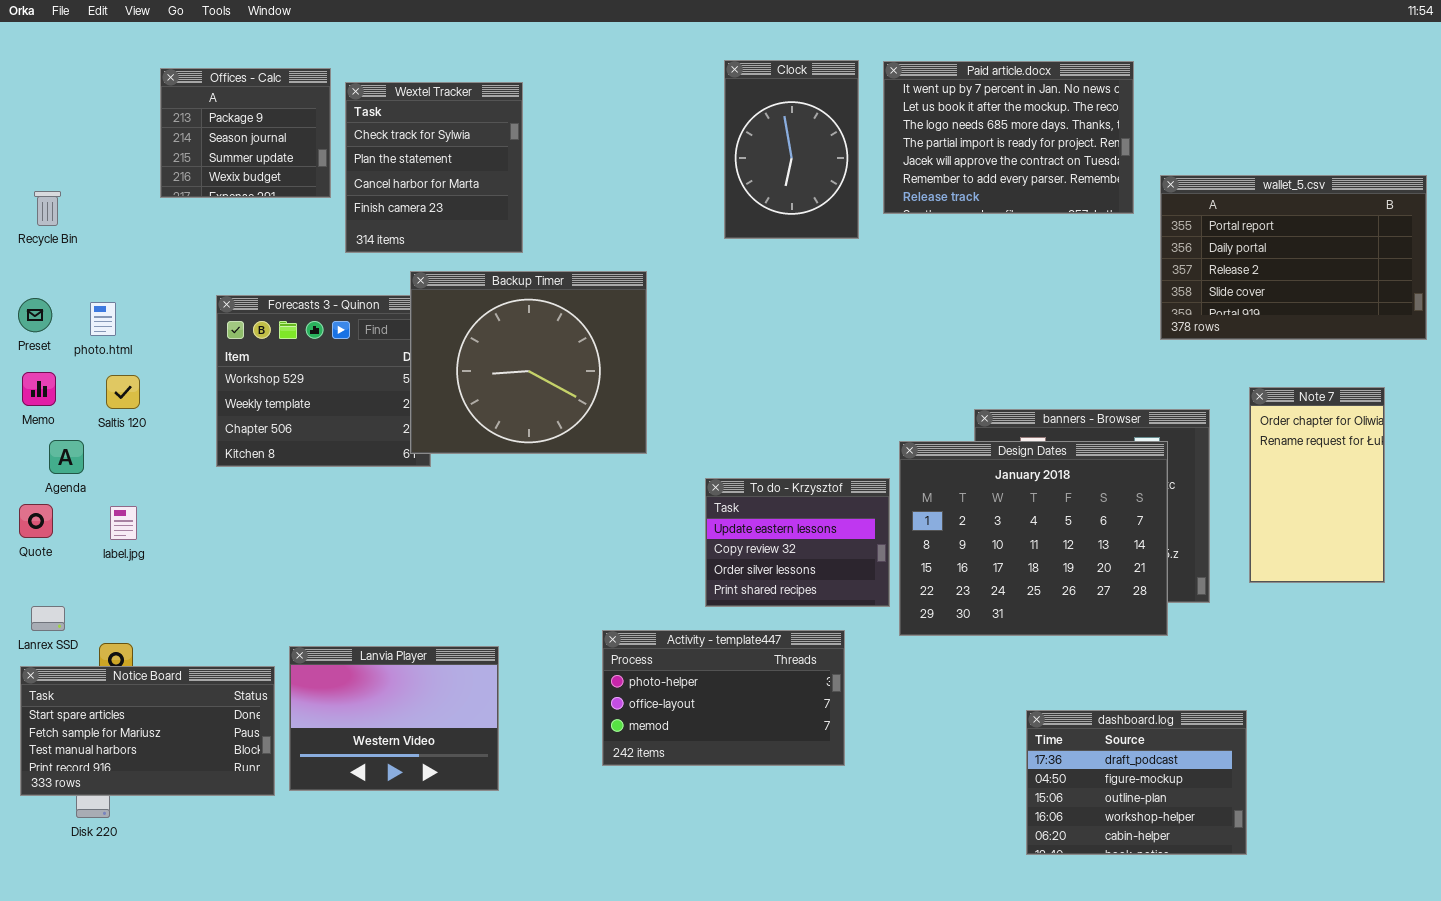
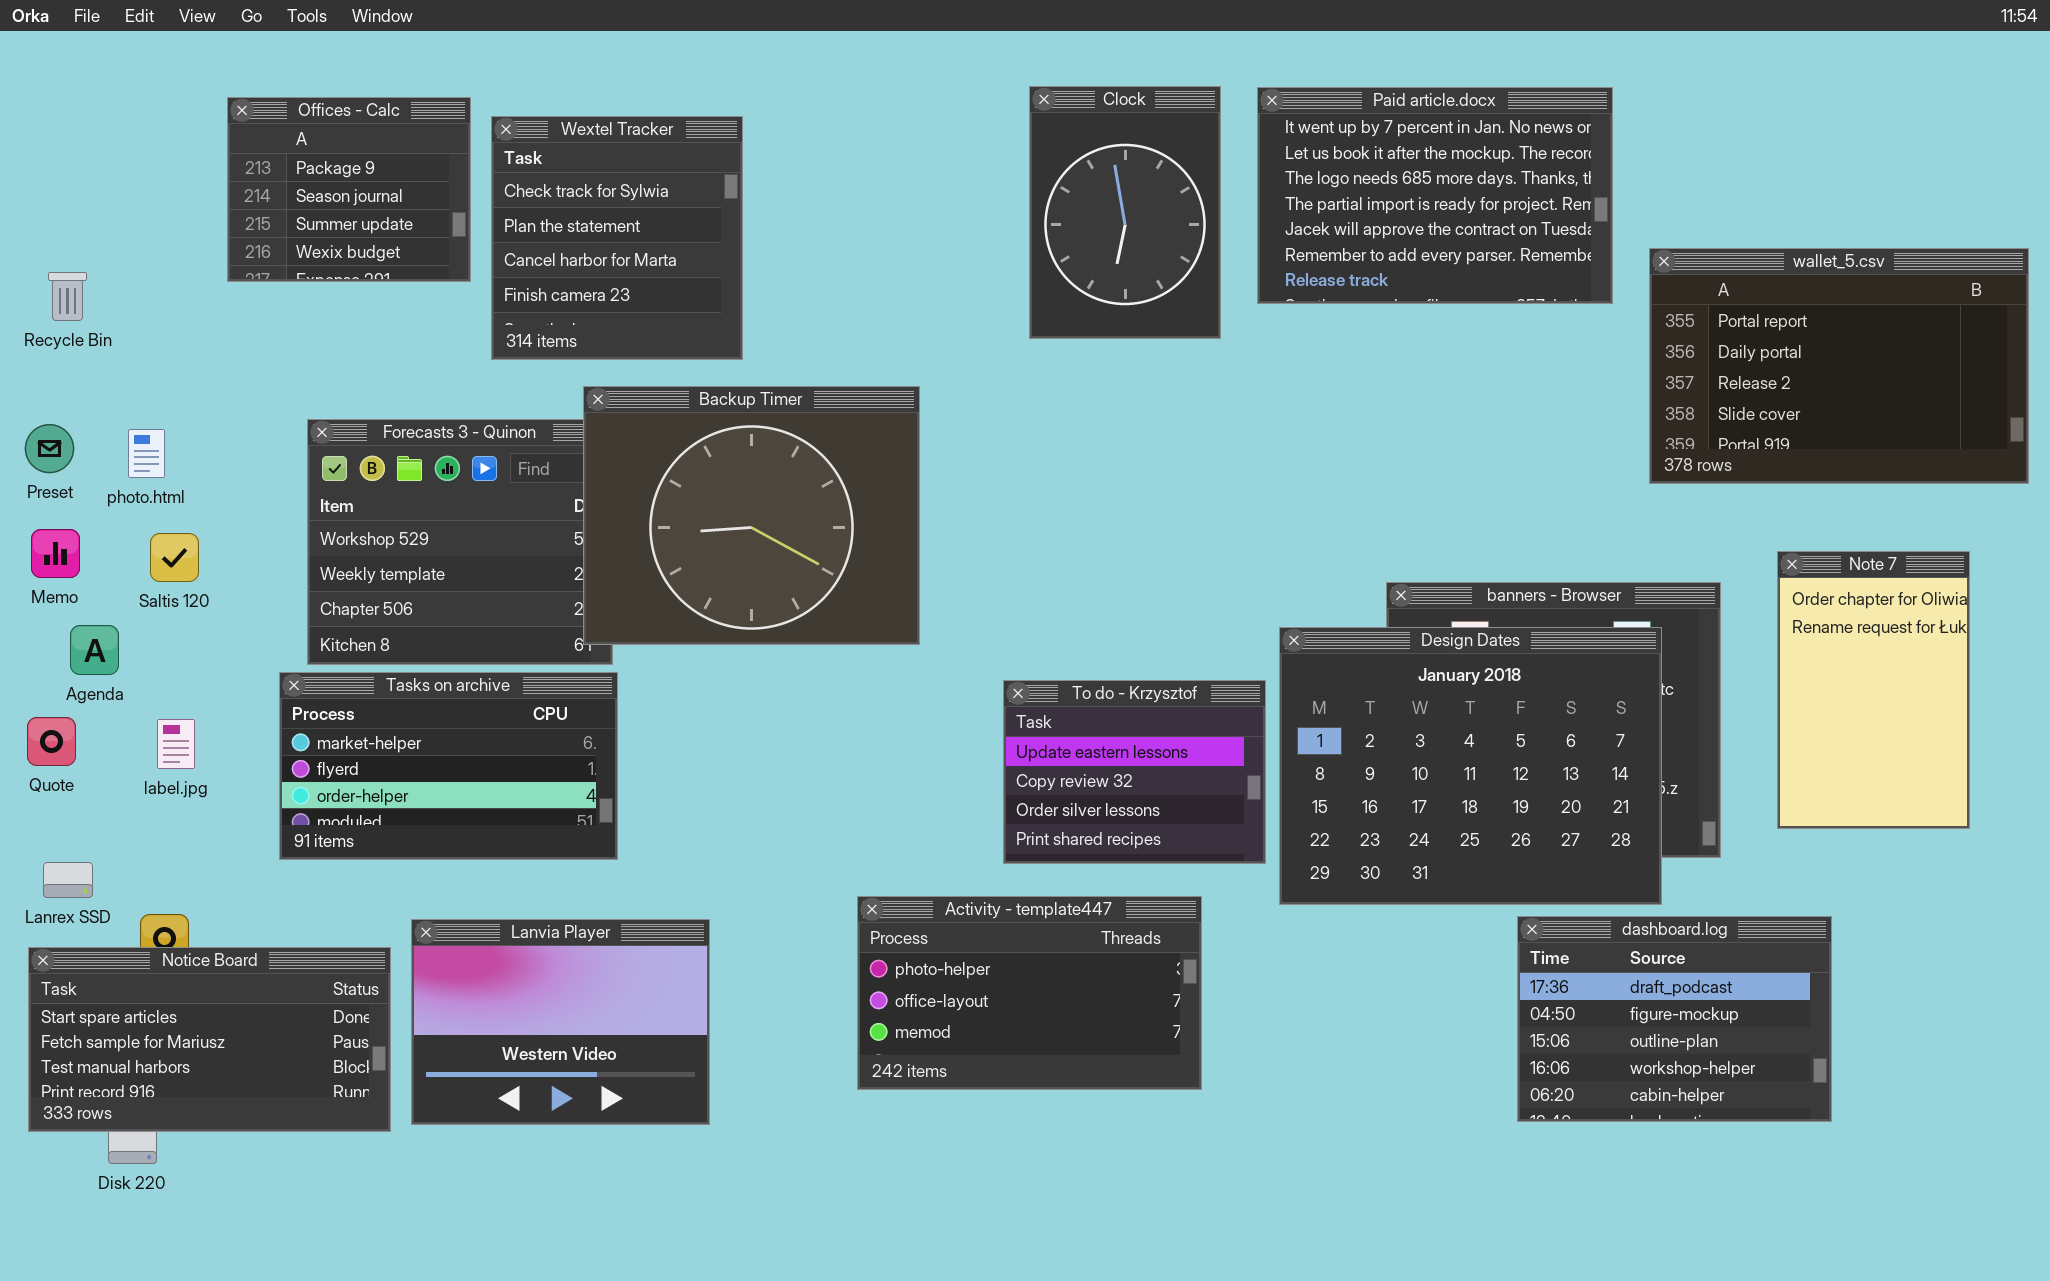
Tasks on archive: none -> [279,672,618,860], opened
dashboard.log: [1026,710,1247,855] -> [1517,916,1832,1122], moved

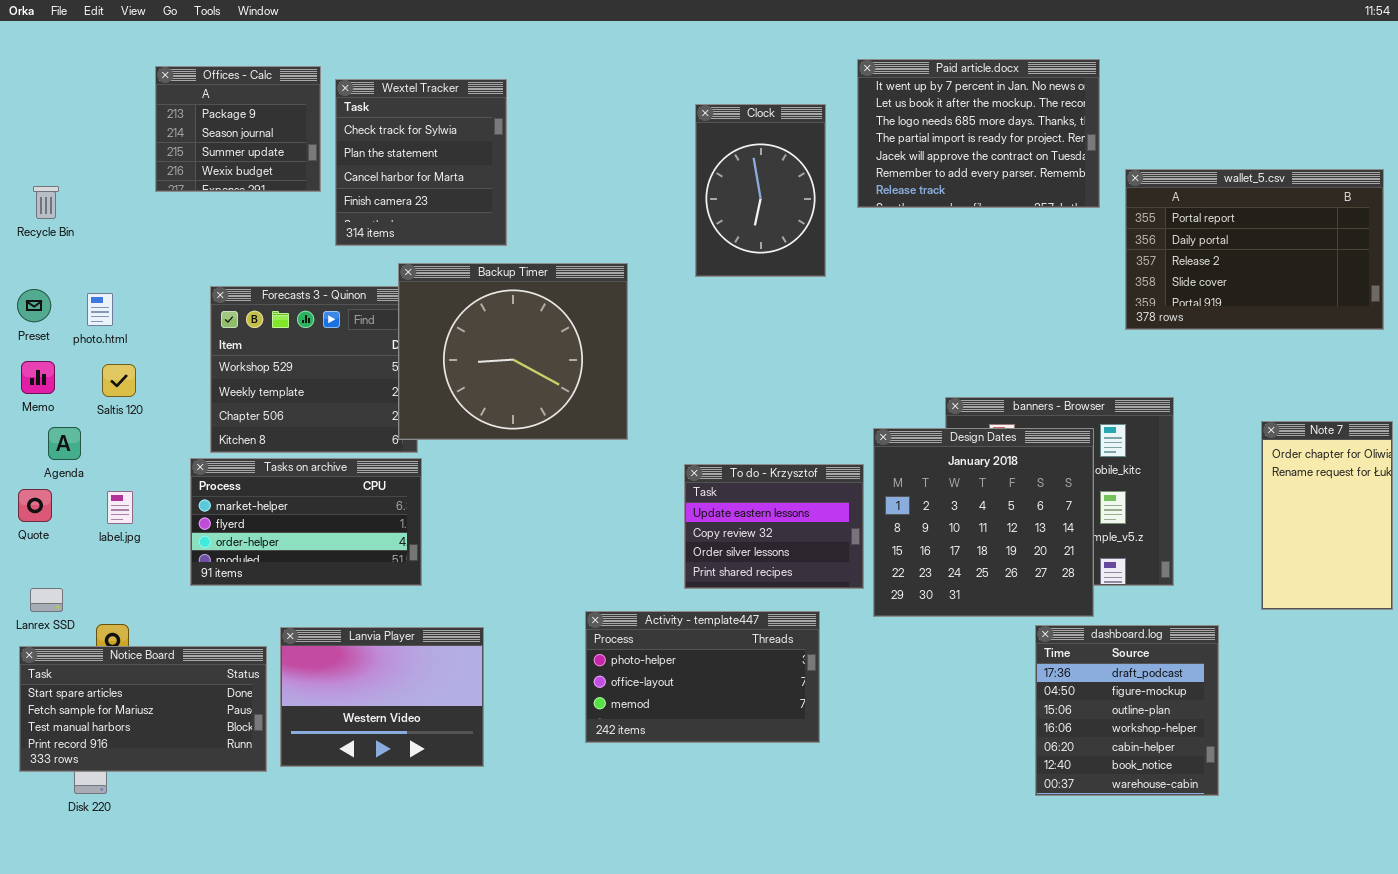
Clock: [1029,86,1221,339] -> [695,104,826,277], moved
Note 7: [1777,551,1970,829] -> [1261,421,1393,610], moved
Design Dates: [1279,627,1662,905] -> [873,428,1094,617], resized
dashboard.log: [1517,916,1832,1122] -> [1035,625,1219,796], resized

